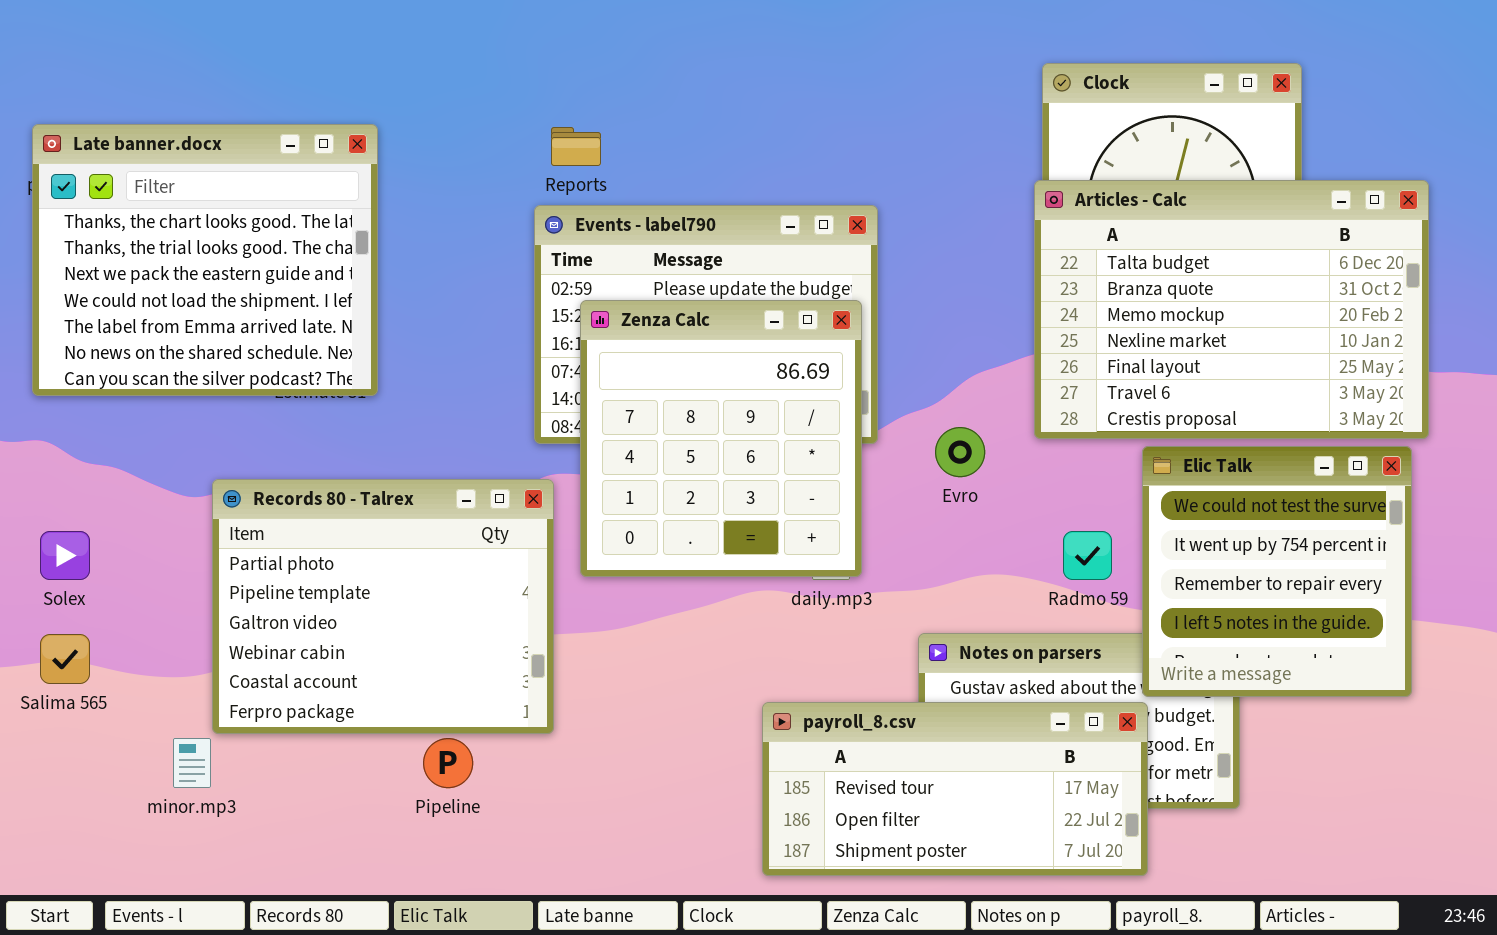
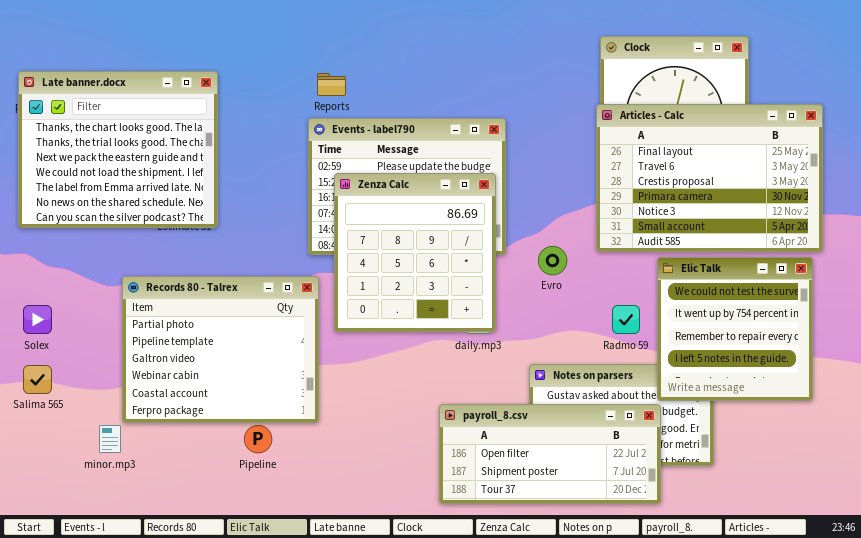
Articles - Calc: [1034,180,1429,439] -> [596,104,823,252], scrolled down 4 rows
payroll_8.csv: [762,702,1148,876] -> [439,404,661,504], scrolled down 1 row

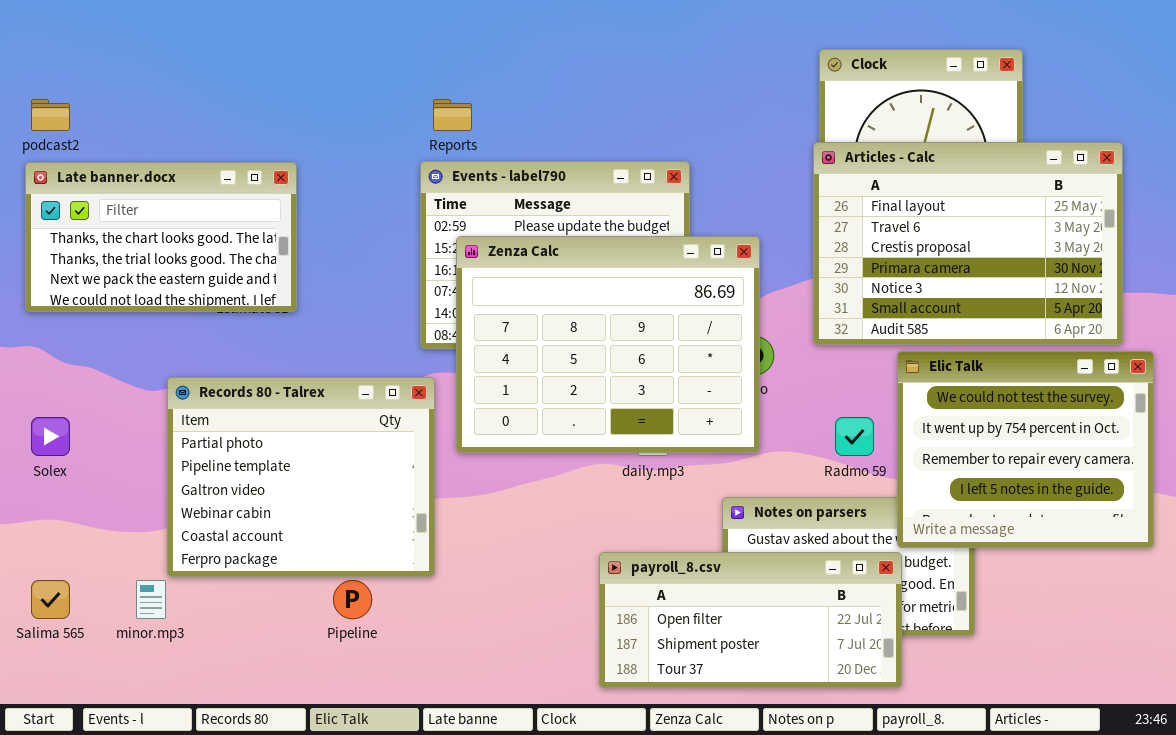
Late banner.docx: [18,71,218,228] -> [25,162,297,312], resized
Zenza Calc: [334,173,496,332] -> [456,236,760,453], resized
Elic Talk: [657,257,813,401] -> [897,351,1154,548], resized
Salima 565: [23,365,52,394] -> [31,580,70,619], moved

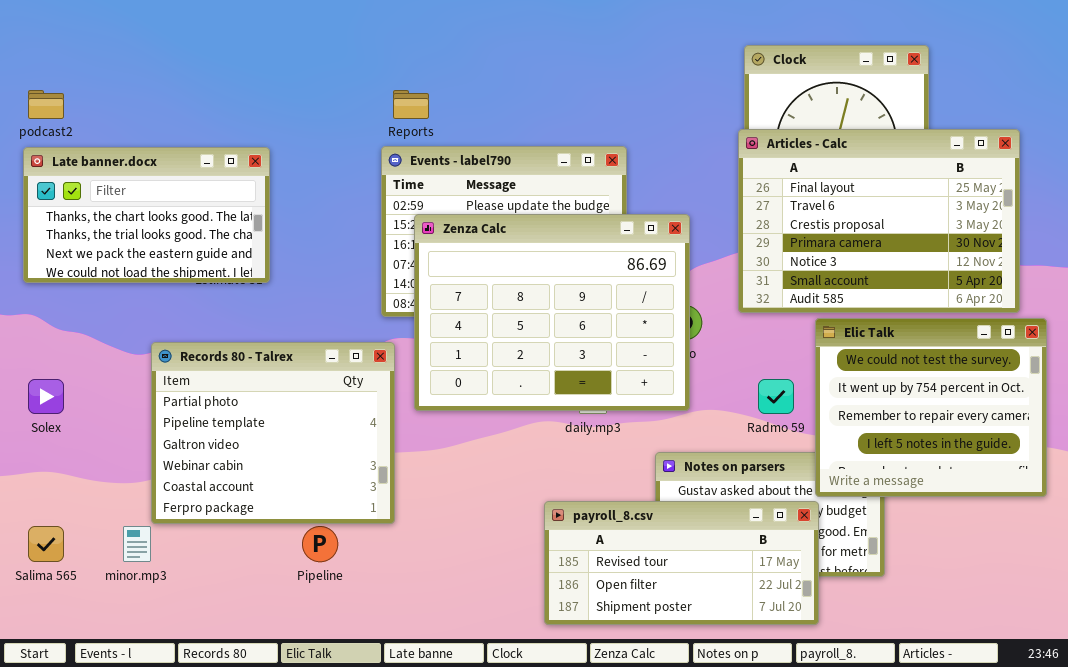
payroll_8.csv: [599,552,902,688] -> [544,501,819,625], scrolled up 1 row

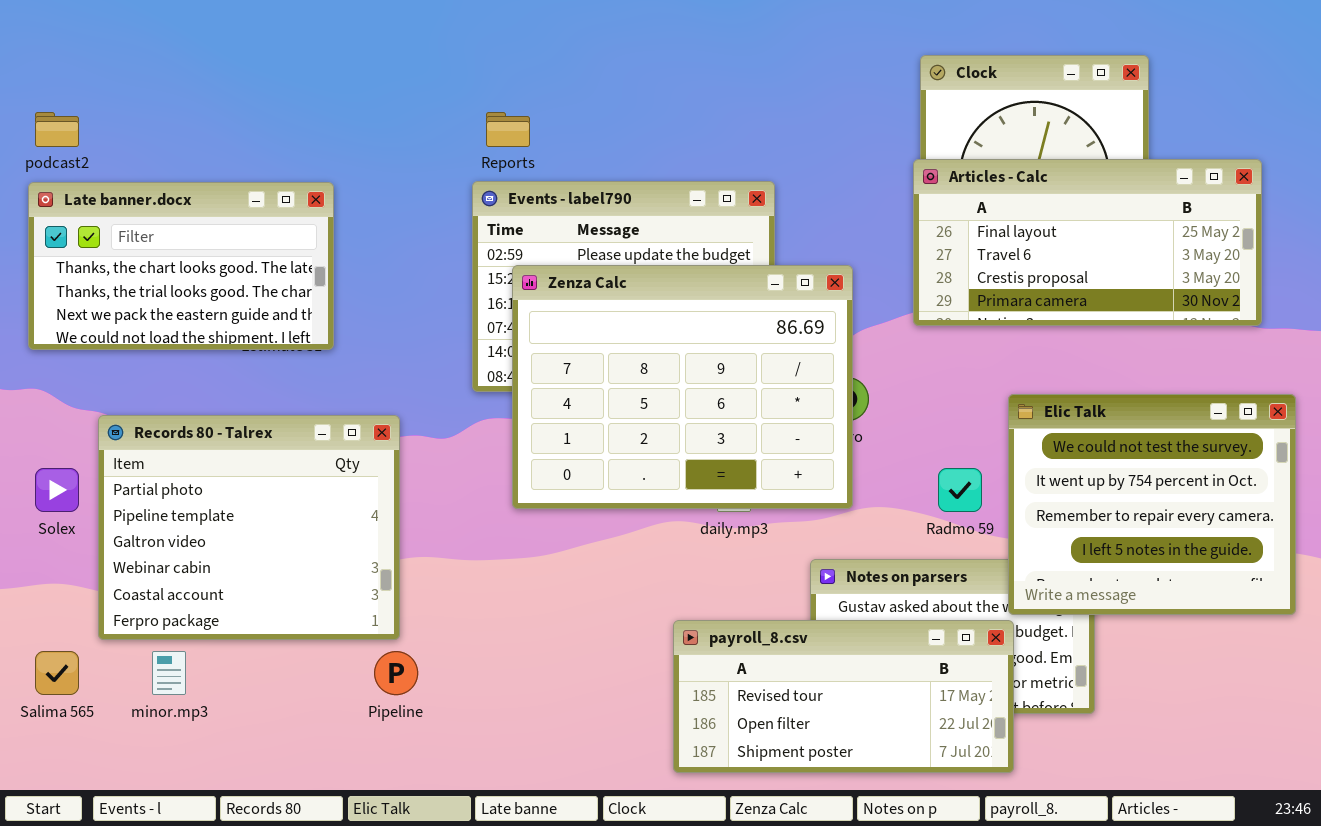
Articles - Calc: [738,129,1020,313] -> [913,159,1262,326], resized
Records 80 - Talrex: [151,342,395,524] -> [98,415,400,640], moved

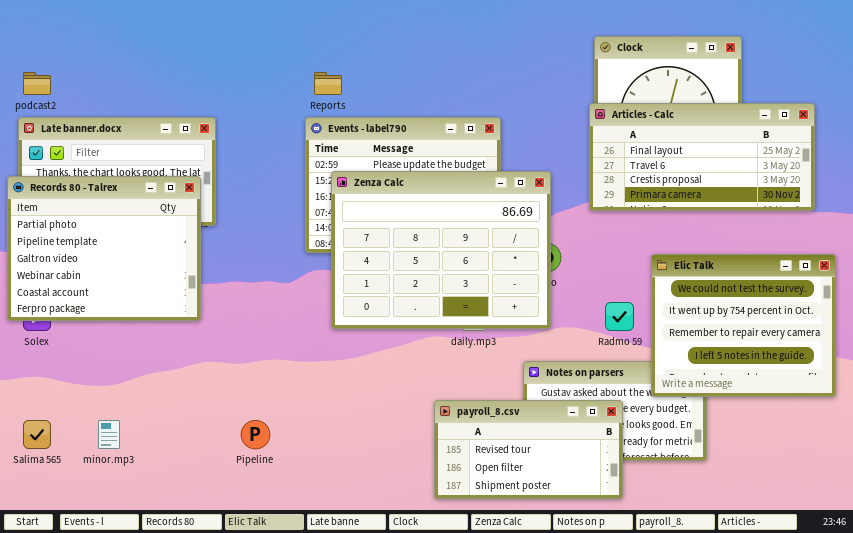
Records 80 - Talrex: [98,415,400,640] -> [7,176,201,321], moved
payroll_8.csv: [673,620,1014,773] -> [434,400,623,499], resized

